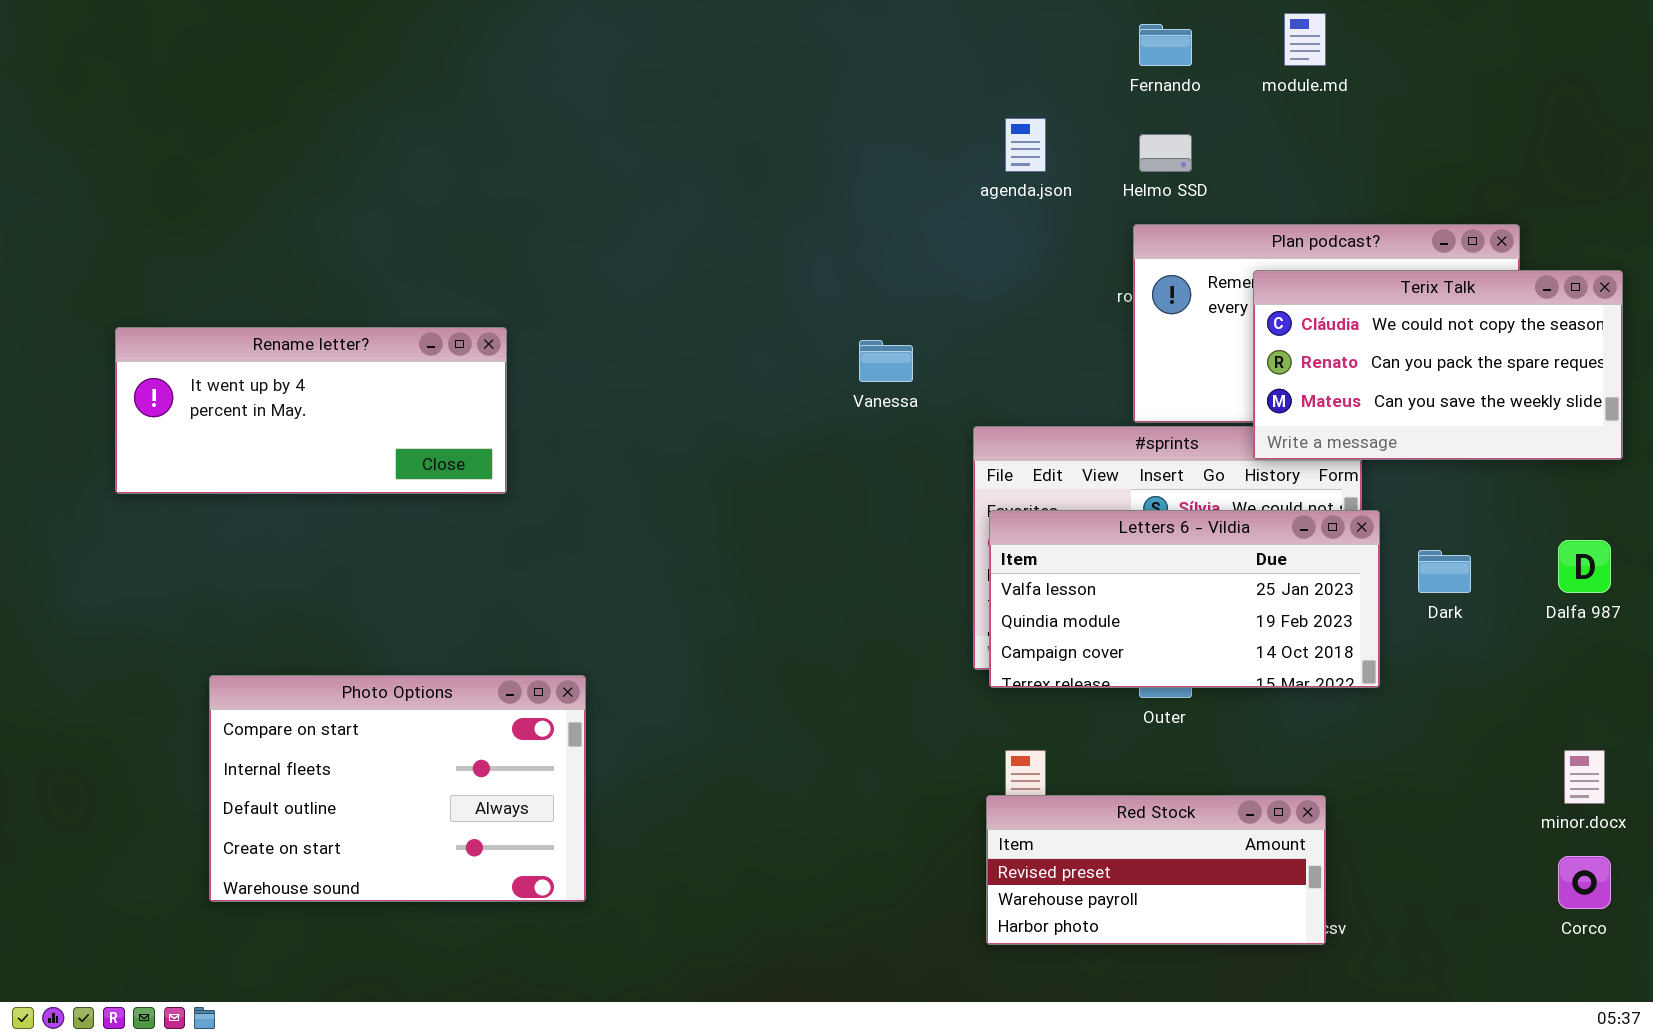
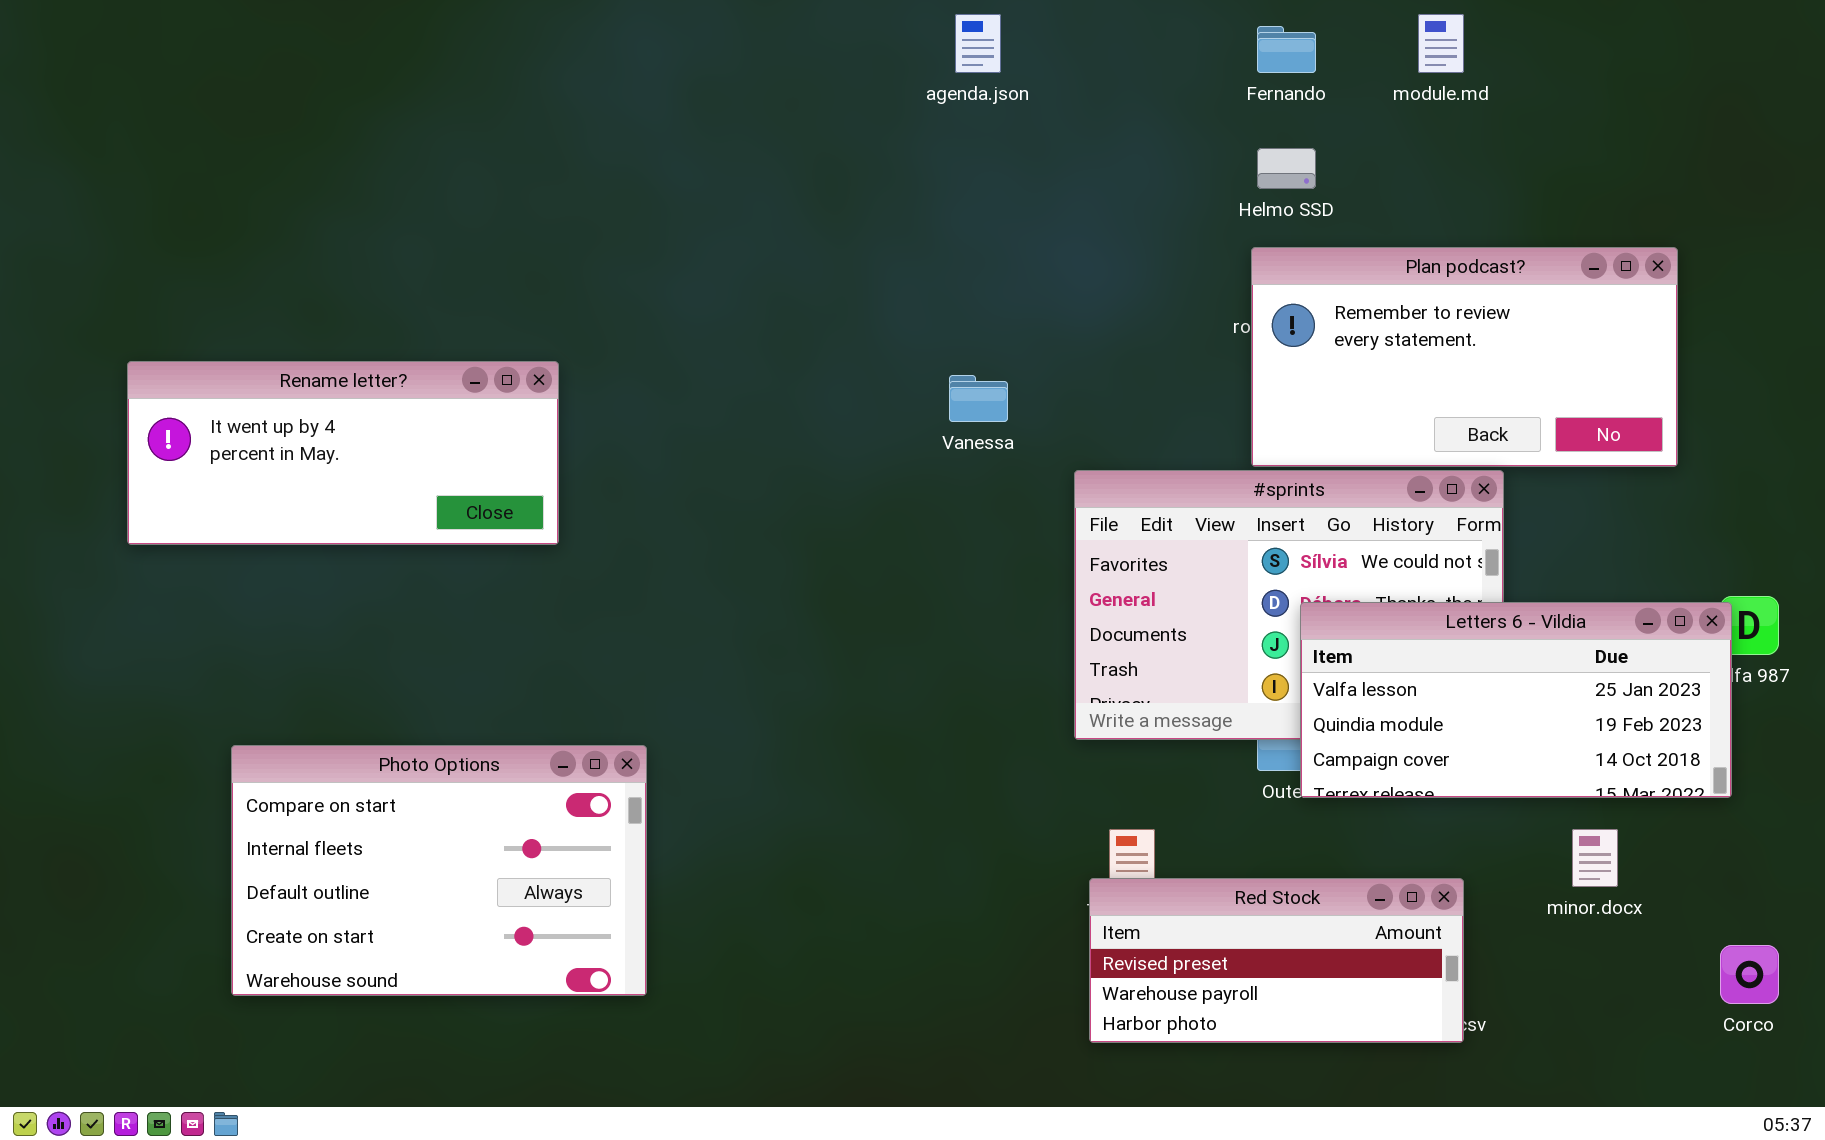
agenda.json: [1005,118,1046,172] -> [955,14,1001,73], moved
Terix Talk: [1253,270,1623,460] -> none, closed
Letters 6 - Vildia: [989,510,1380,688] -> [1300,602,1732,798], moved
minor.docx: [1564,750,1605,804] -> [1572,829,1618,887], moved

